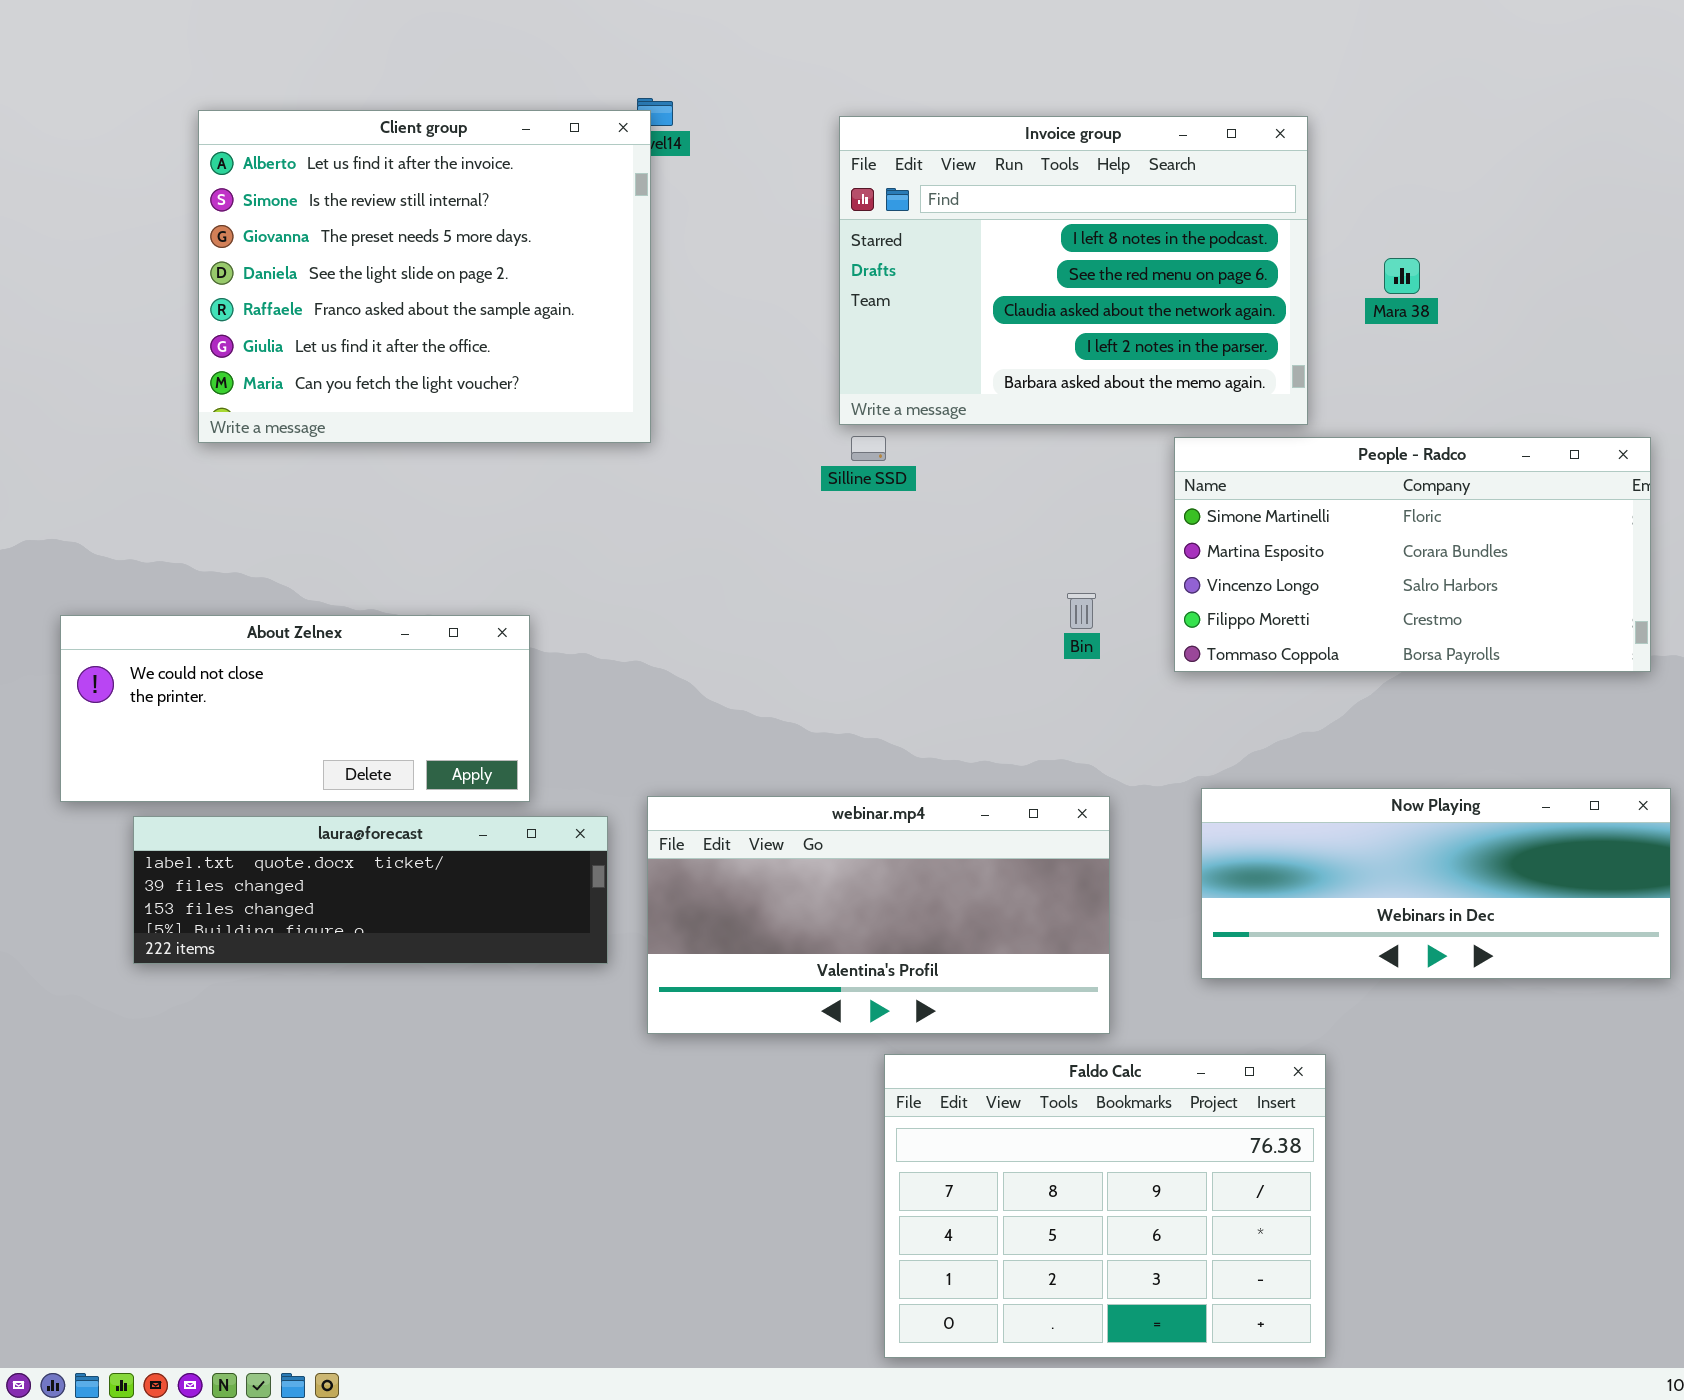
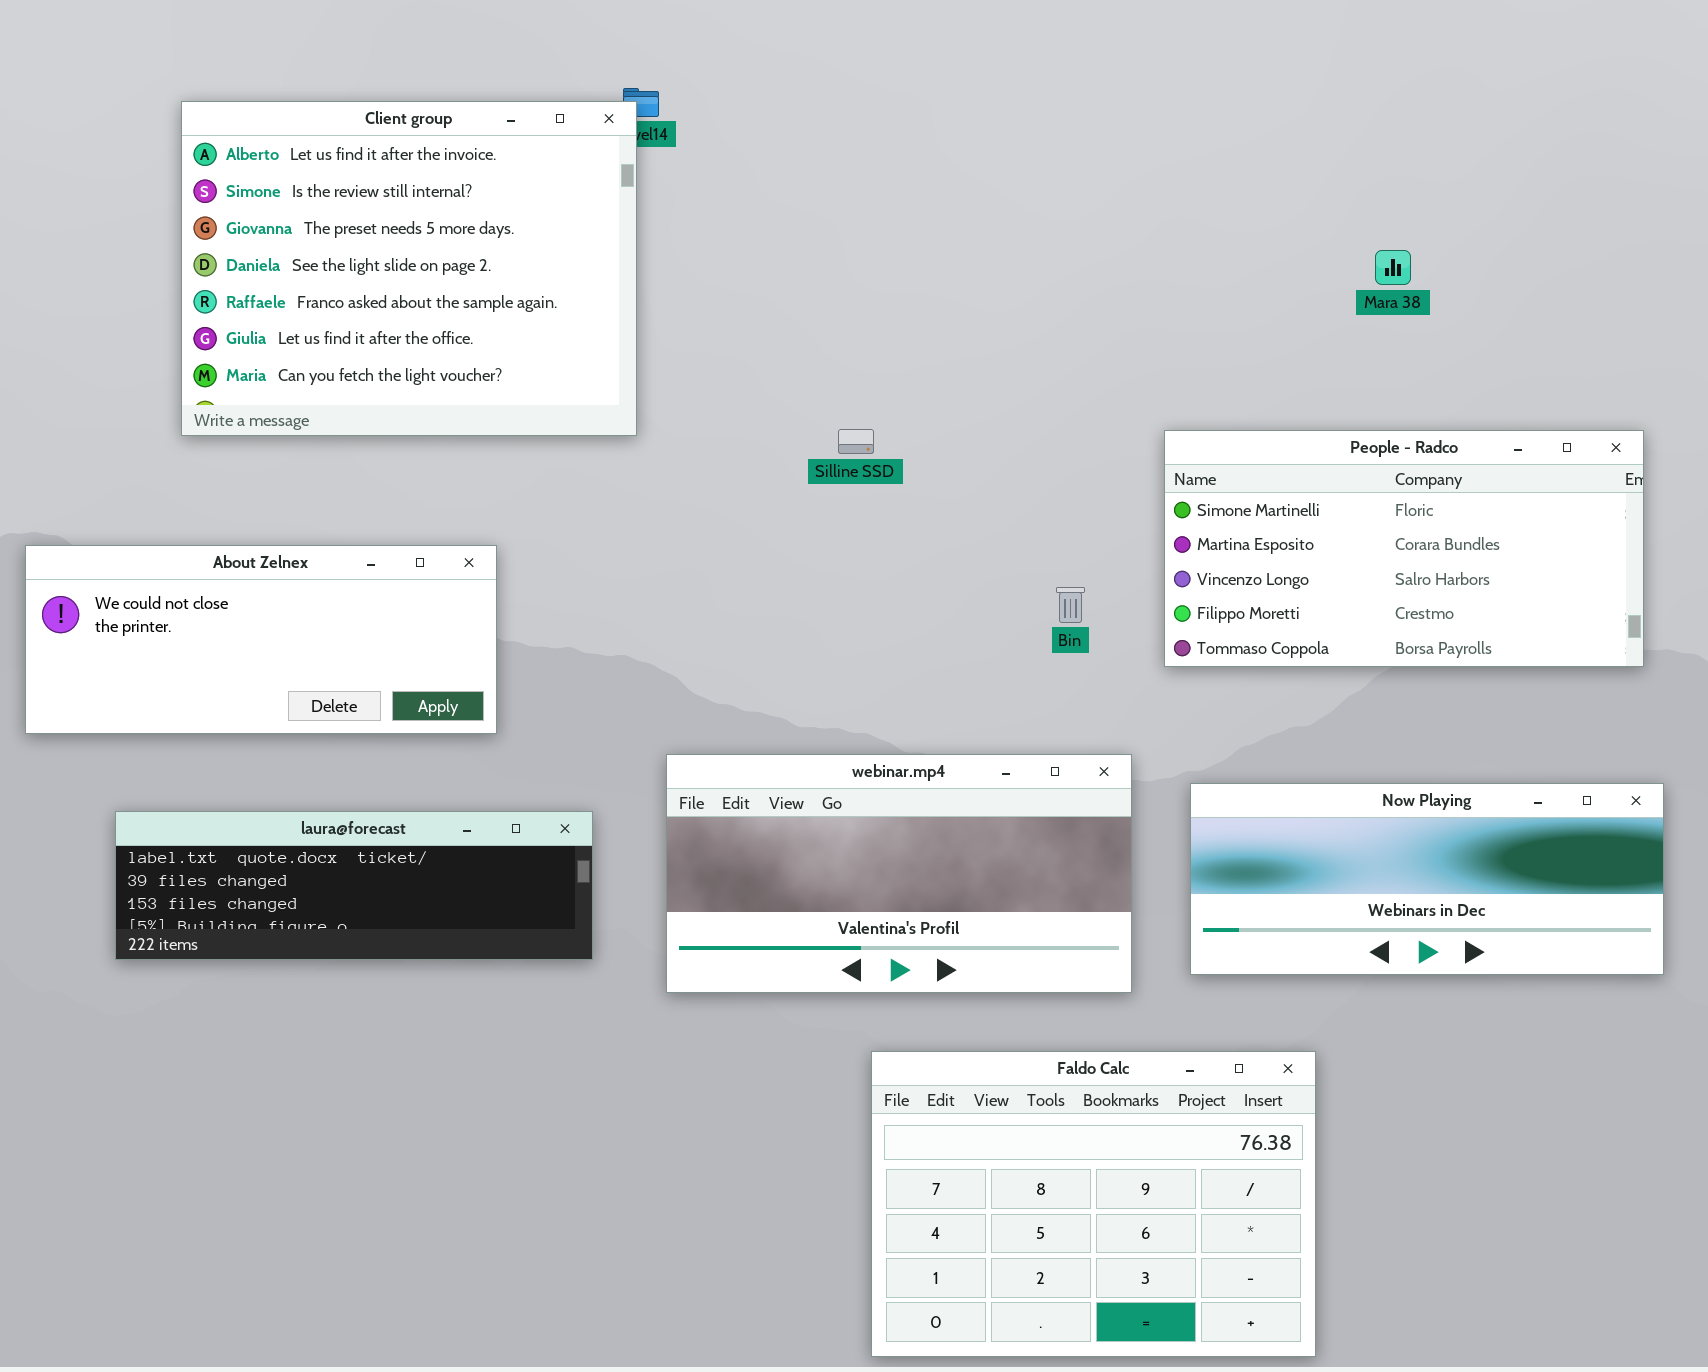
Invoice group: [839,116,1308,425] -> none, closed
About Zelnex: [60,615,530,802] -> [25,545,497,734], moved
webinar.mp4: [647,796,1110,1034] -> [666,754,1132,993], moved

